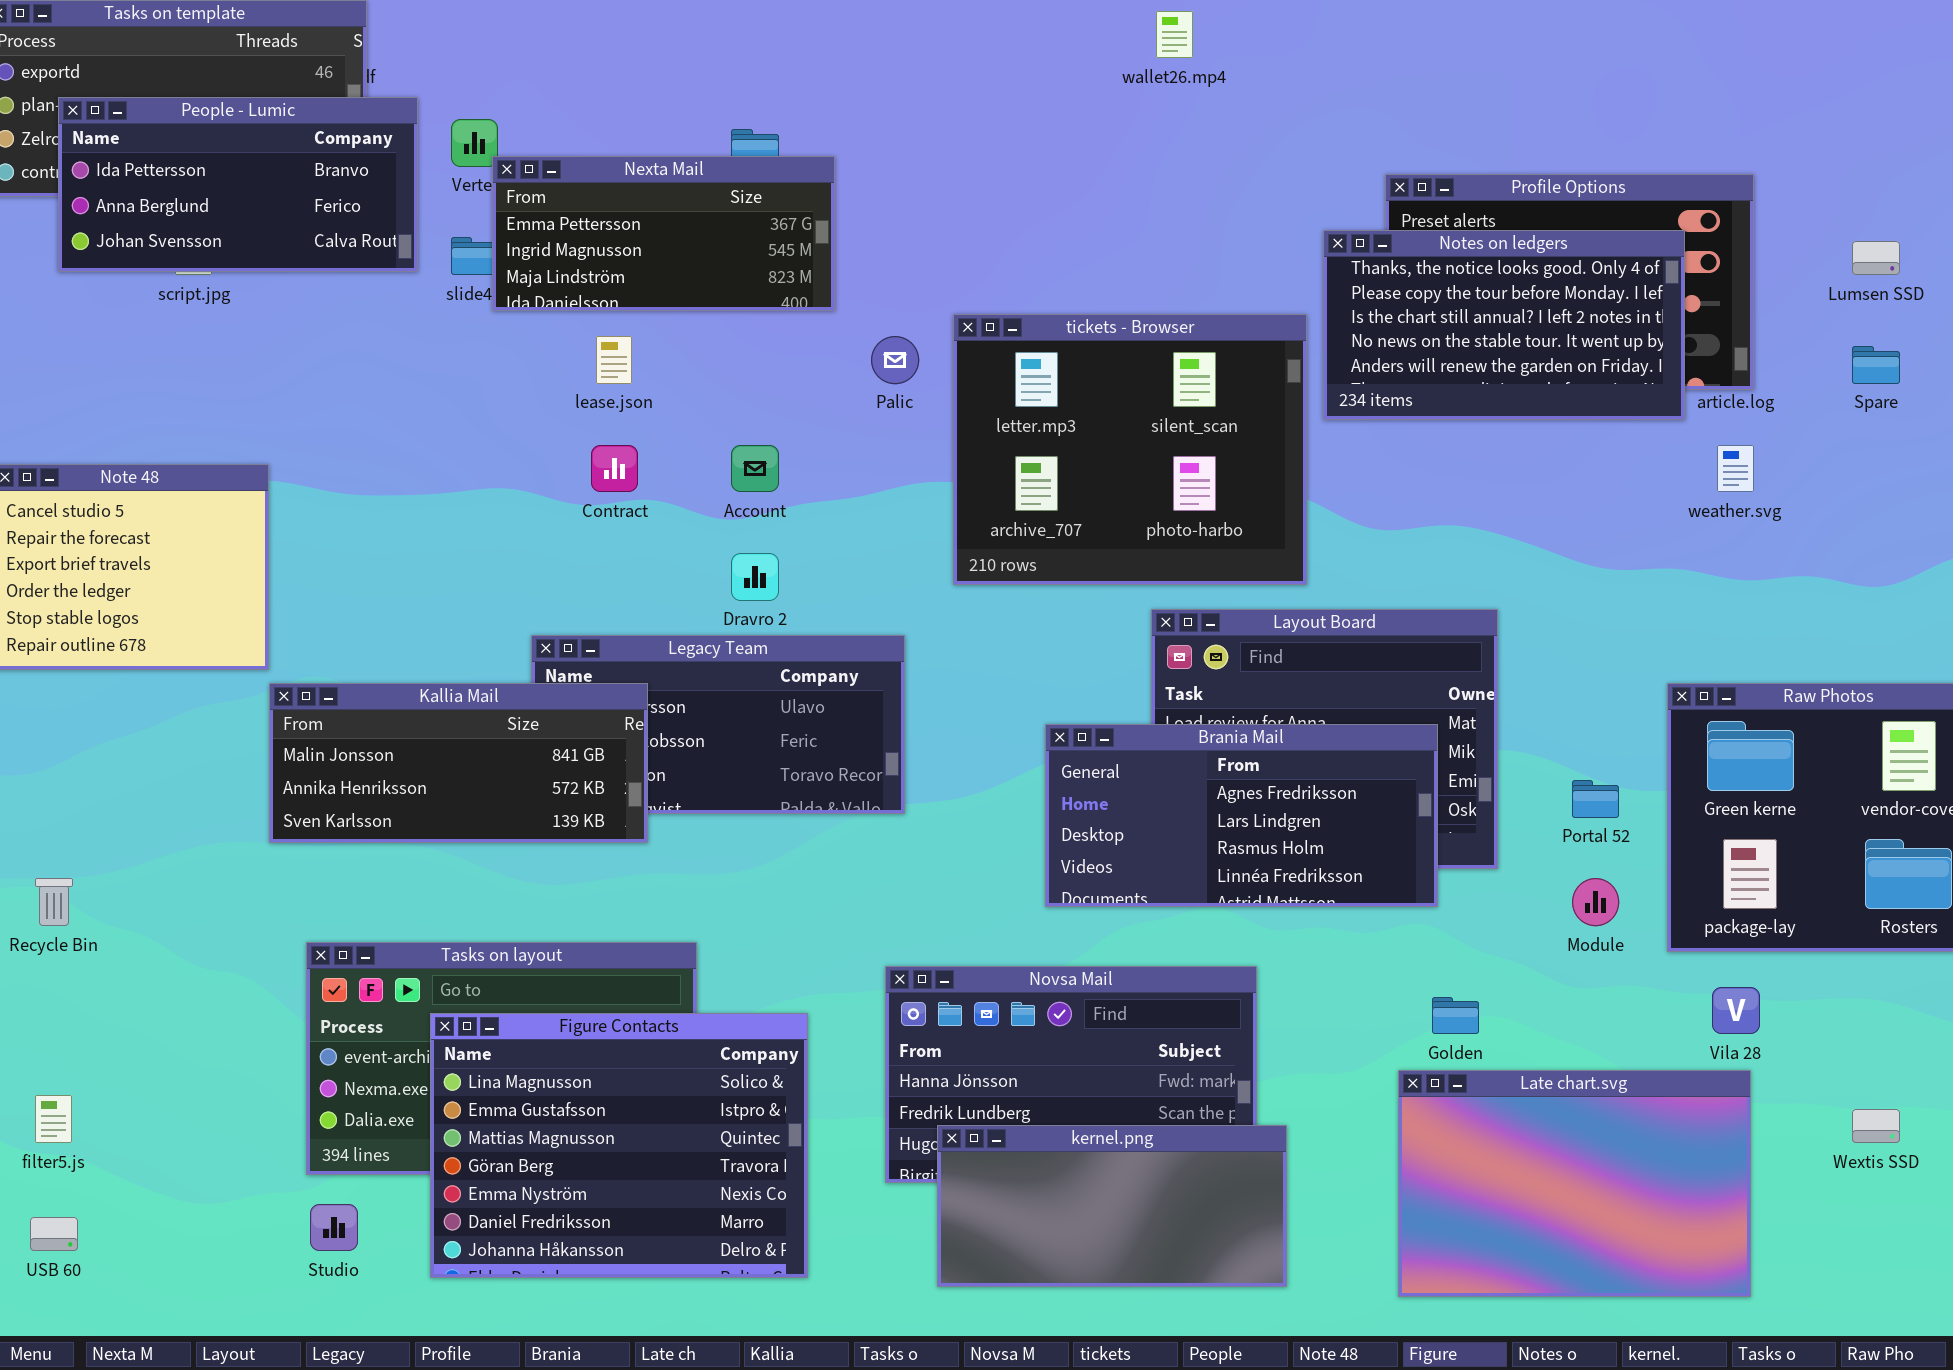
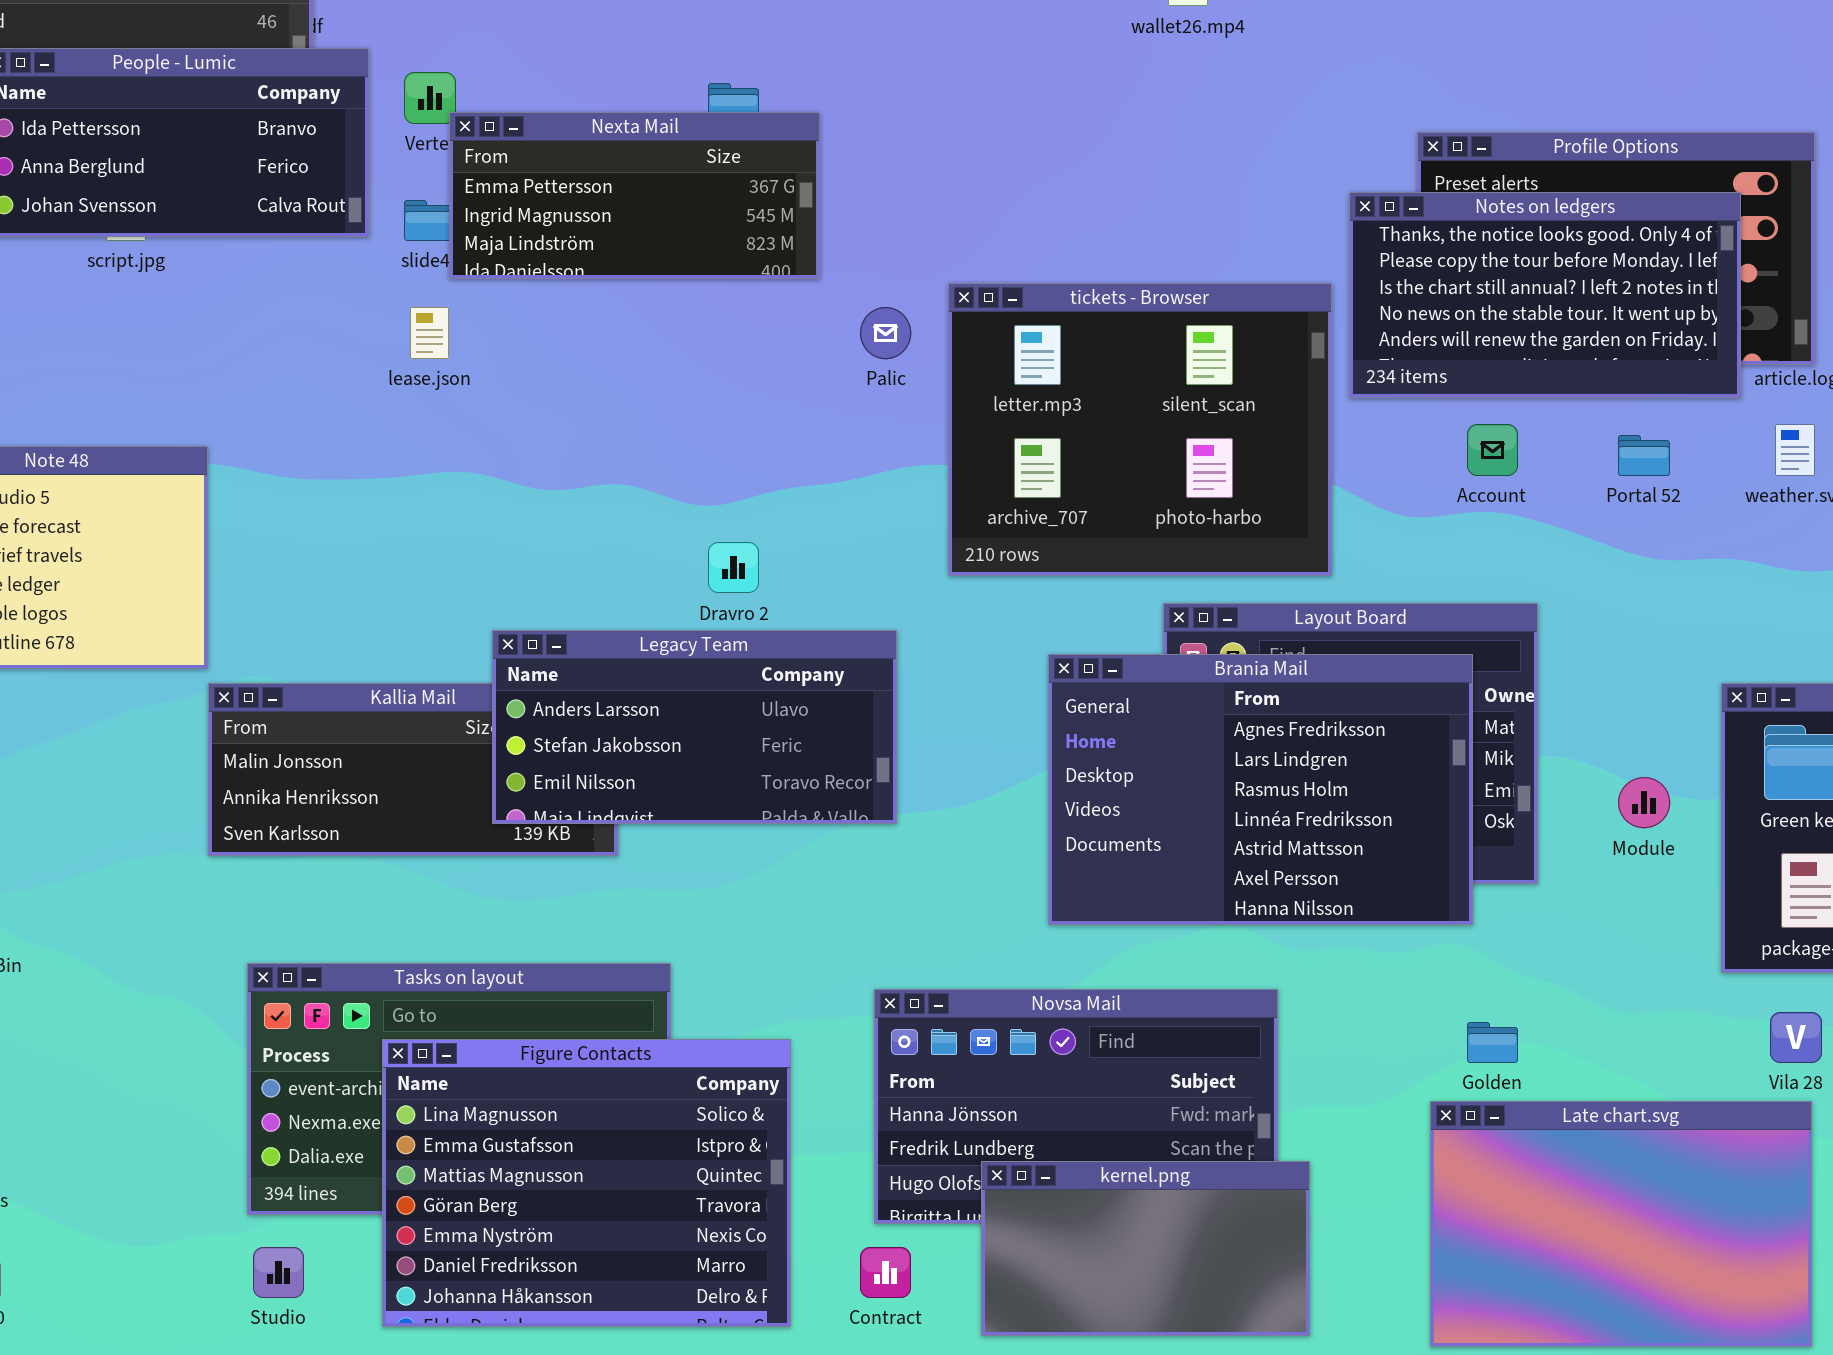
lease.json: [596,336,632,384] -> [410,307,449,359], moved
Contract: [591,445,638,492] -> [860,1247,911,1298], moved
Account: [731,445,779,492] -> [1467,424,1518,476], moved
Legacy Team: [531,635,905,814] -> [492,630,897,824], raised
Brania Mail: [1045,724,1438,907] -> [1048,654,1473,925], resized
Portal 52: [1572,780,1619,818] -> [1618,435,1670,476], moved
Module: [1572,878,1619,926] -> [1618,777,1670,828], moved
kernel.png: [937,1125,1287,1287] -> [981,1161,1310,1336], resized

